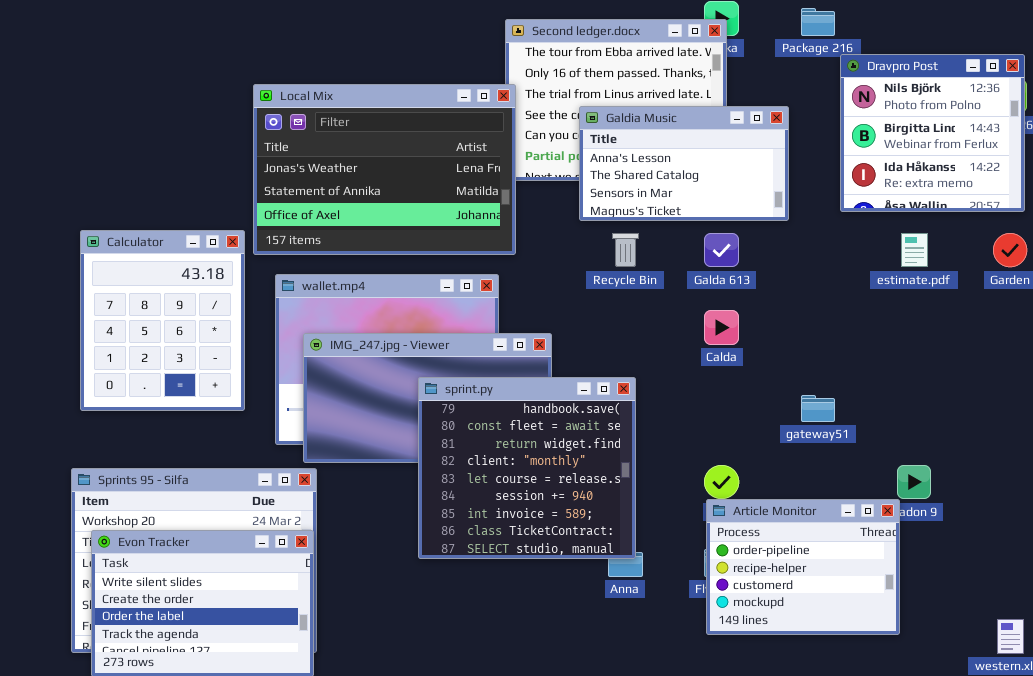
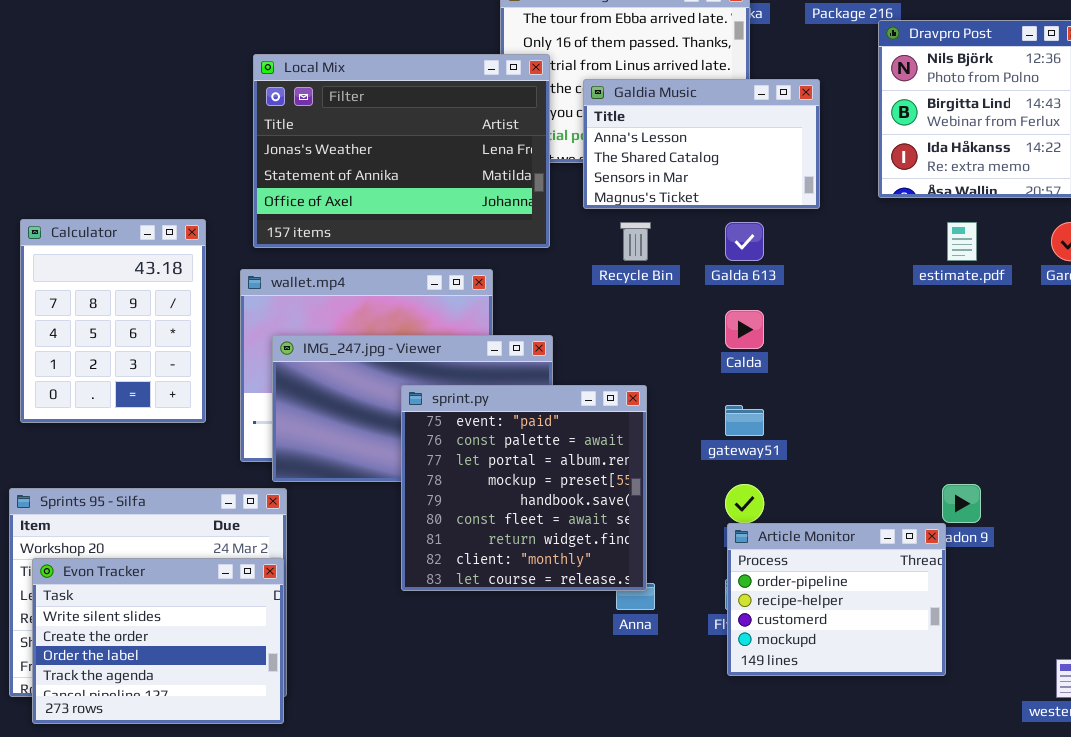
Local Mix: [253,84,516,255] -> [253,54,550,248], moved
sprint.py: [418,377,636,559] -> [401,385,647,591], scrolled up 4 rows
gateway51: [801,395,835,422] -> [725,405,764,436], moved

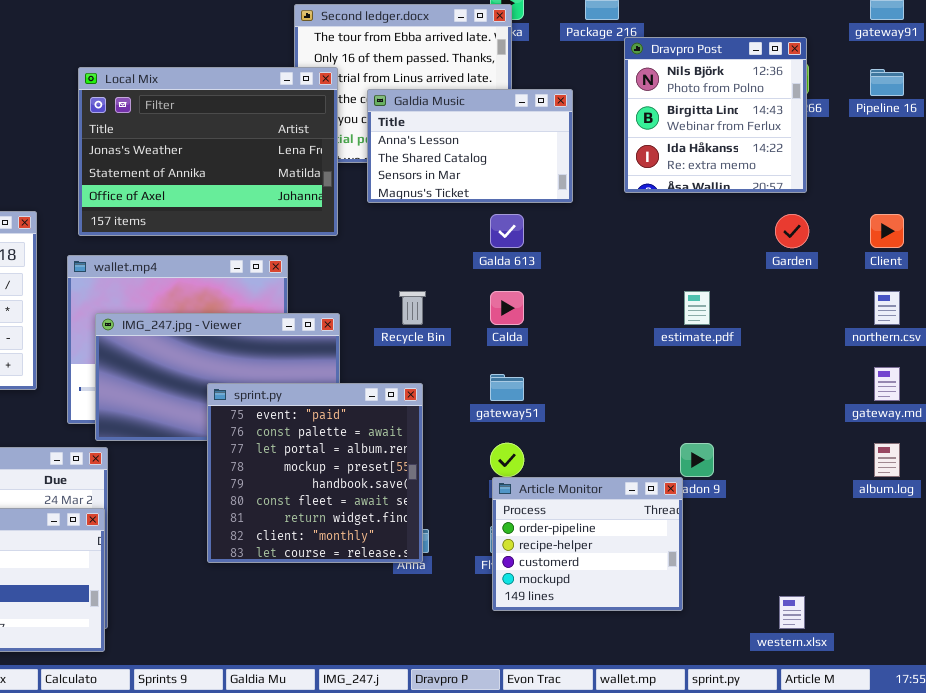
Recycle Bin: [620,222,651,261] -> [399,291,426,325], moved
estimate.pdf: [947,222,977,261] -> [684,291,710,325], moved
sprint.py: [401,385,647,591] -> [207,383,423,563], moved

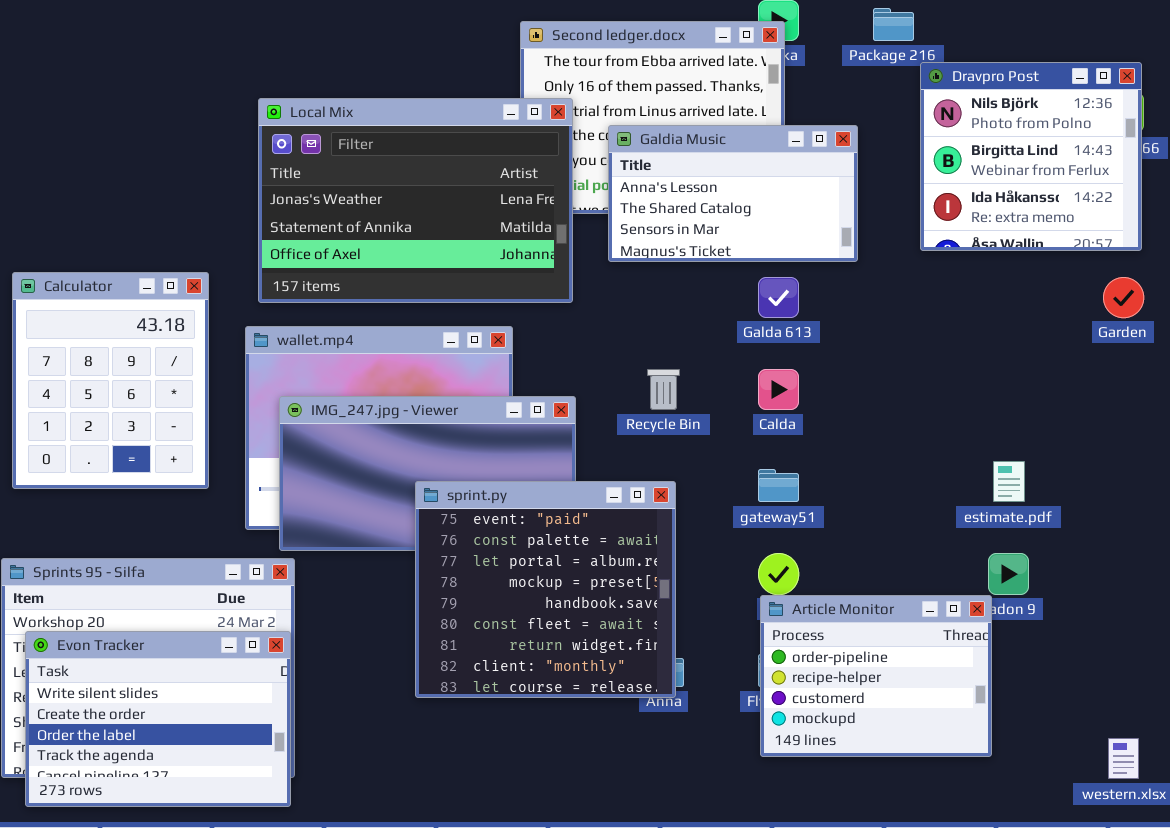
estimate.pdf: [684,291,710,325] -> [993,461,1025,502], moved

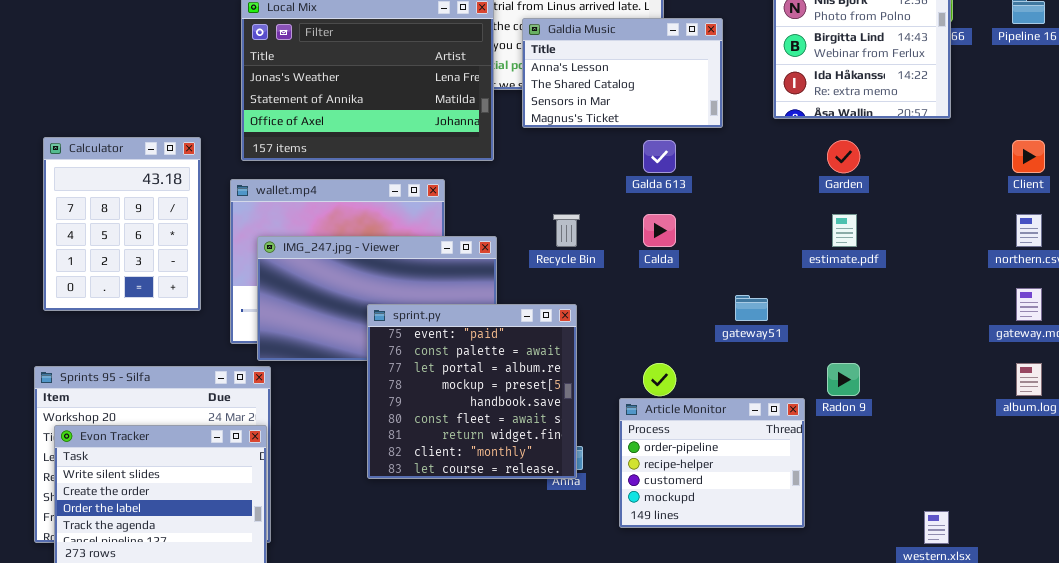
Garden: [1103,277,1144,318] -> [827,140,860,173], moved
estimate.pdf: [993,461,1025,502] -> [832,214,857,247], moved
gateway51: [758,469,799,502] -> [735,295,768,321], moved
Article Monitor: [760,595,992,757] -> [619,398,805,528], moved

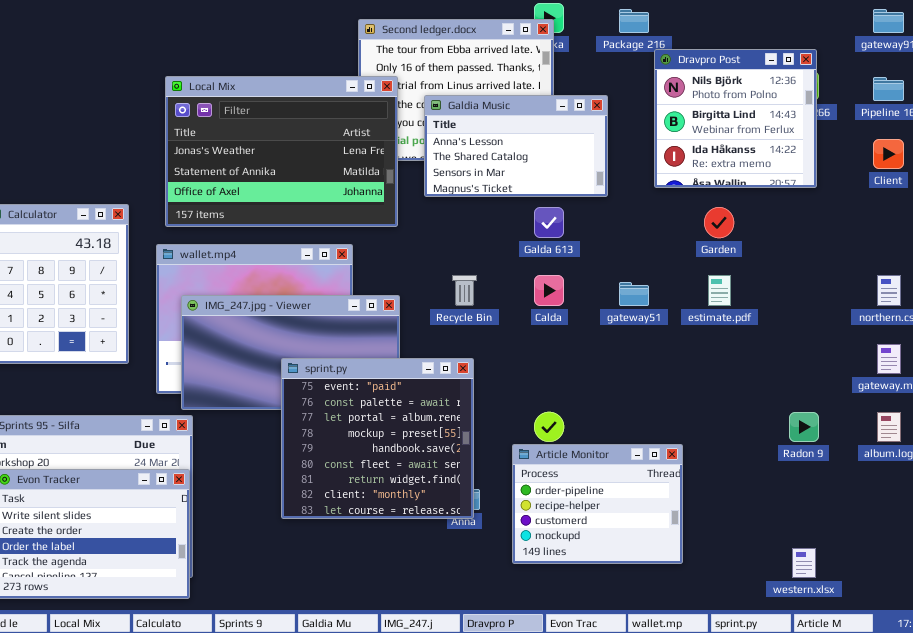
Client: [1012,140,1045,173] -> [873,139,904,169], moved
gateway51: [735,295,768,321] -> [619,282,649,306], moved
Radon 9: [827,363,860,396] -> [789,412,819,442], moved

